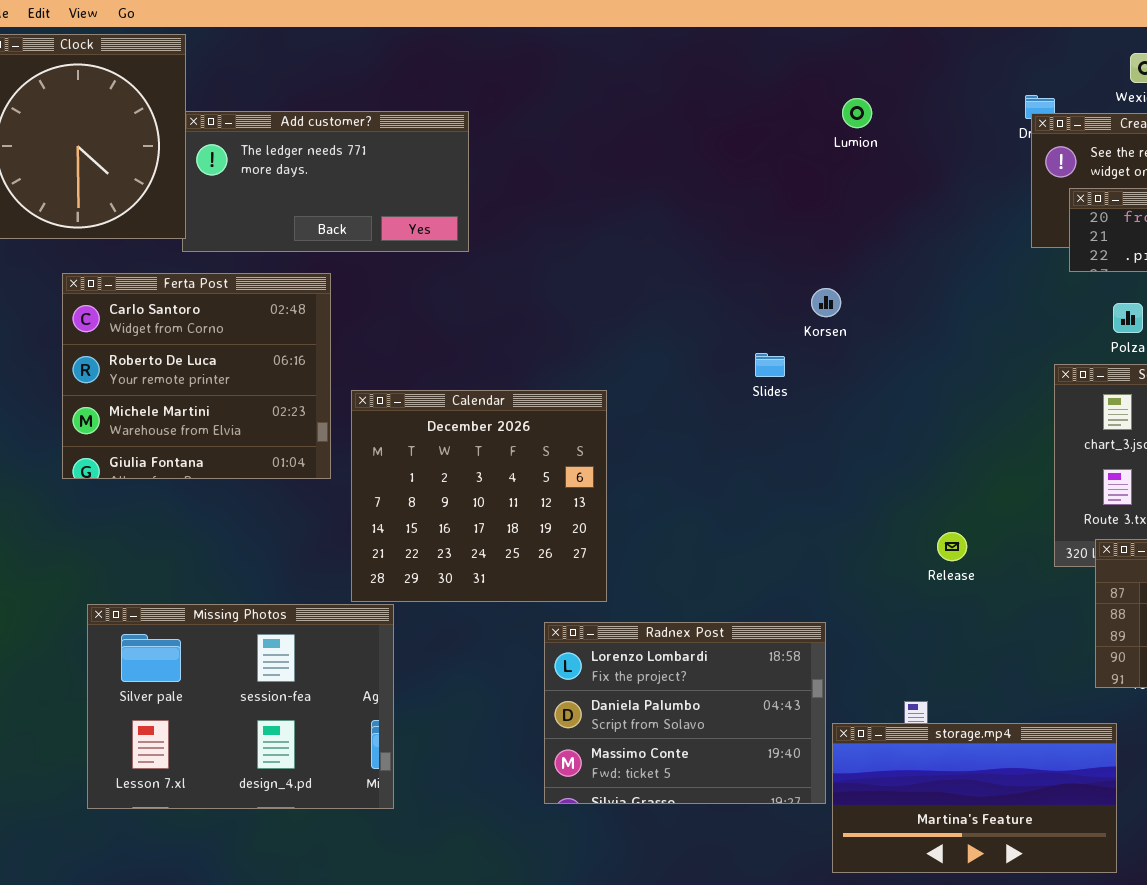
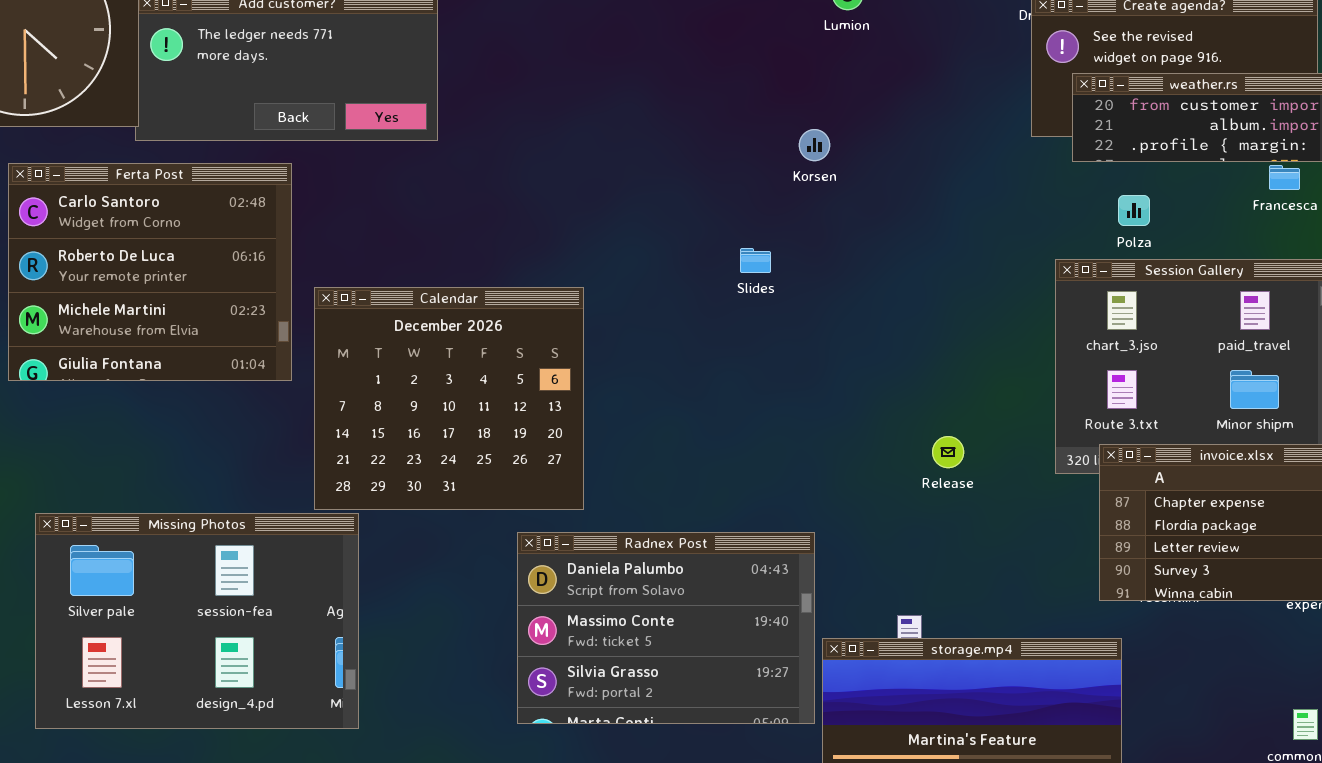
Korsen: [811,288,841,317] -> [799,129,830,161], moved
Radnex Post: [544,622,826,804] -> [517,532,815,724], scrolled down 1 row

